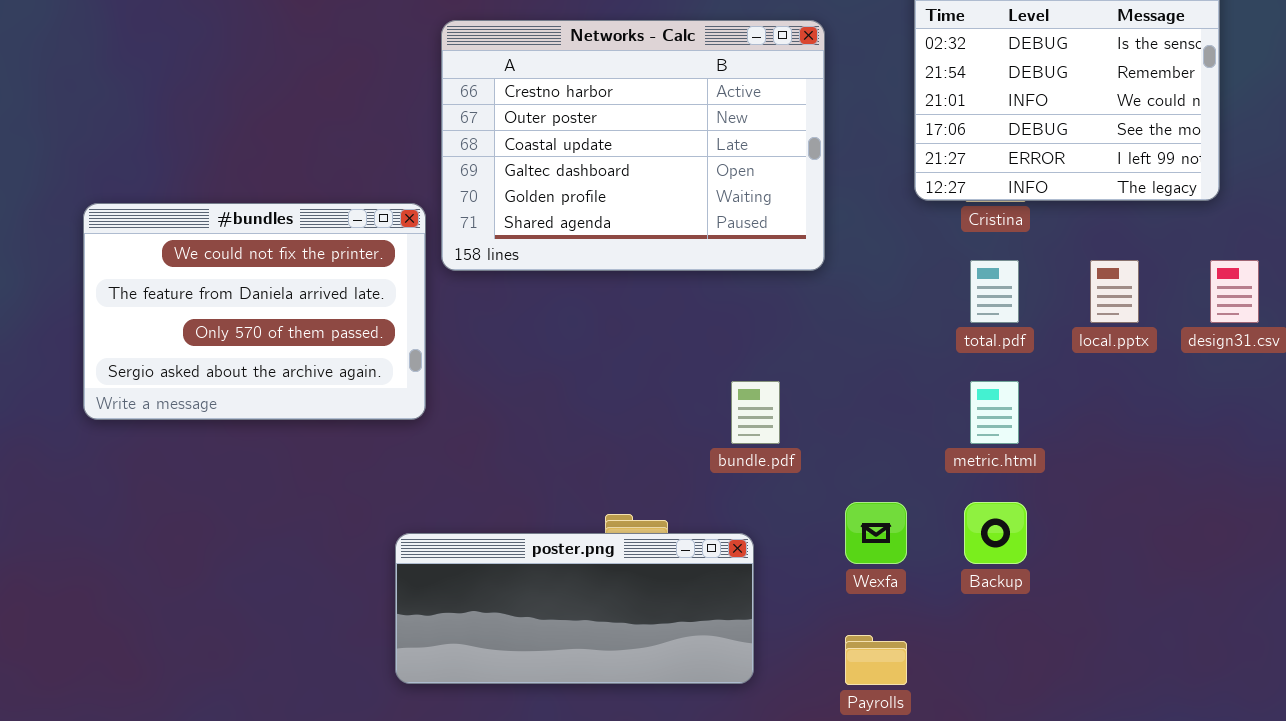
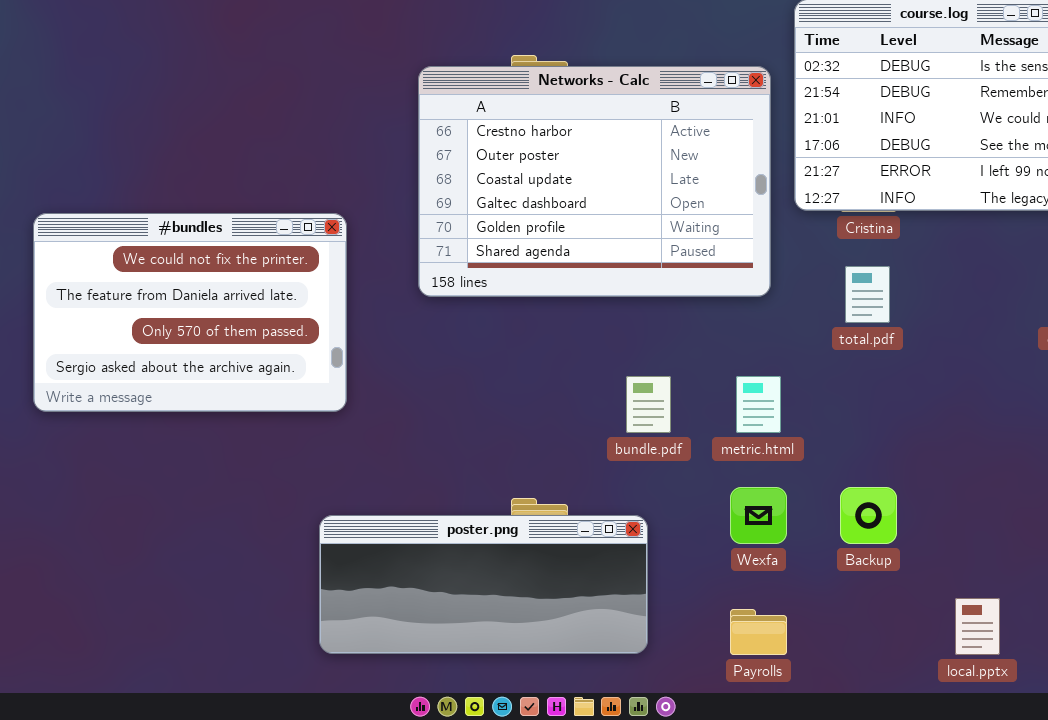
Networks - Calc: [441,20,825,271] -> [418,66,771,297], moved
local.pptx: [1090,260,1139,323] -> [955,598,1000,655], moved
metric.html: [970,381,1019,444] -> [736,376,781,433], moved

